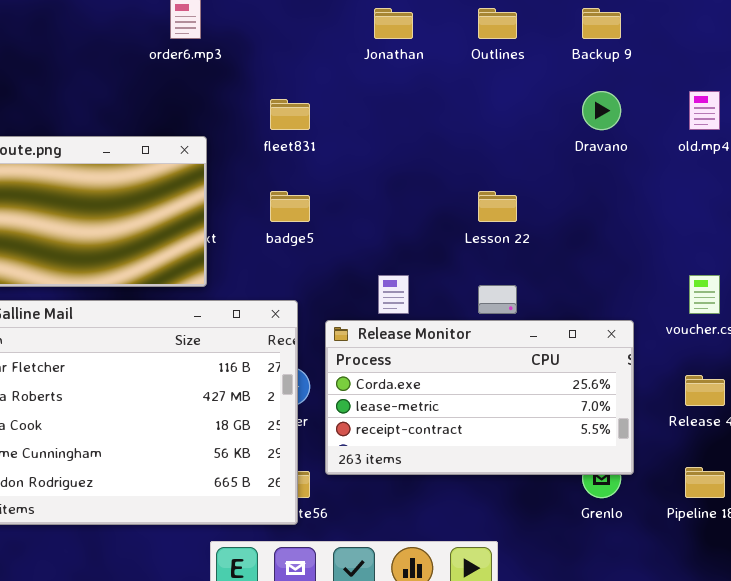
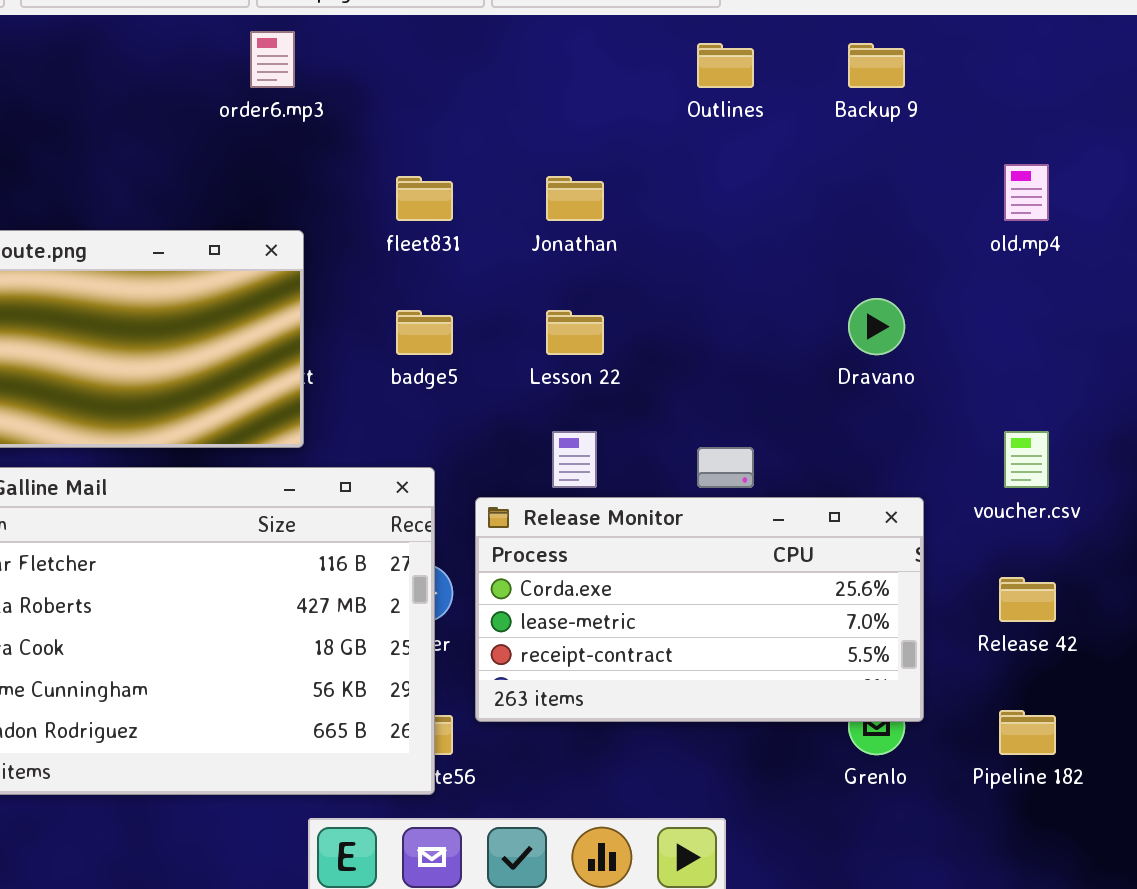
Jonathan: [374,8,413,39] -> [546,176,604,221], moved
Dravano: [582,91,621,130] -> [848,298,905,355], moved
Lesson 22: [478,191,517,222] -> [546,310,604,355], moved

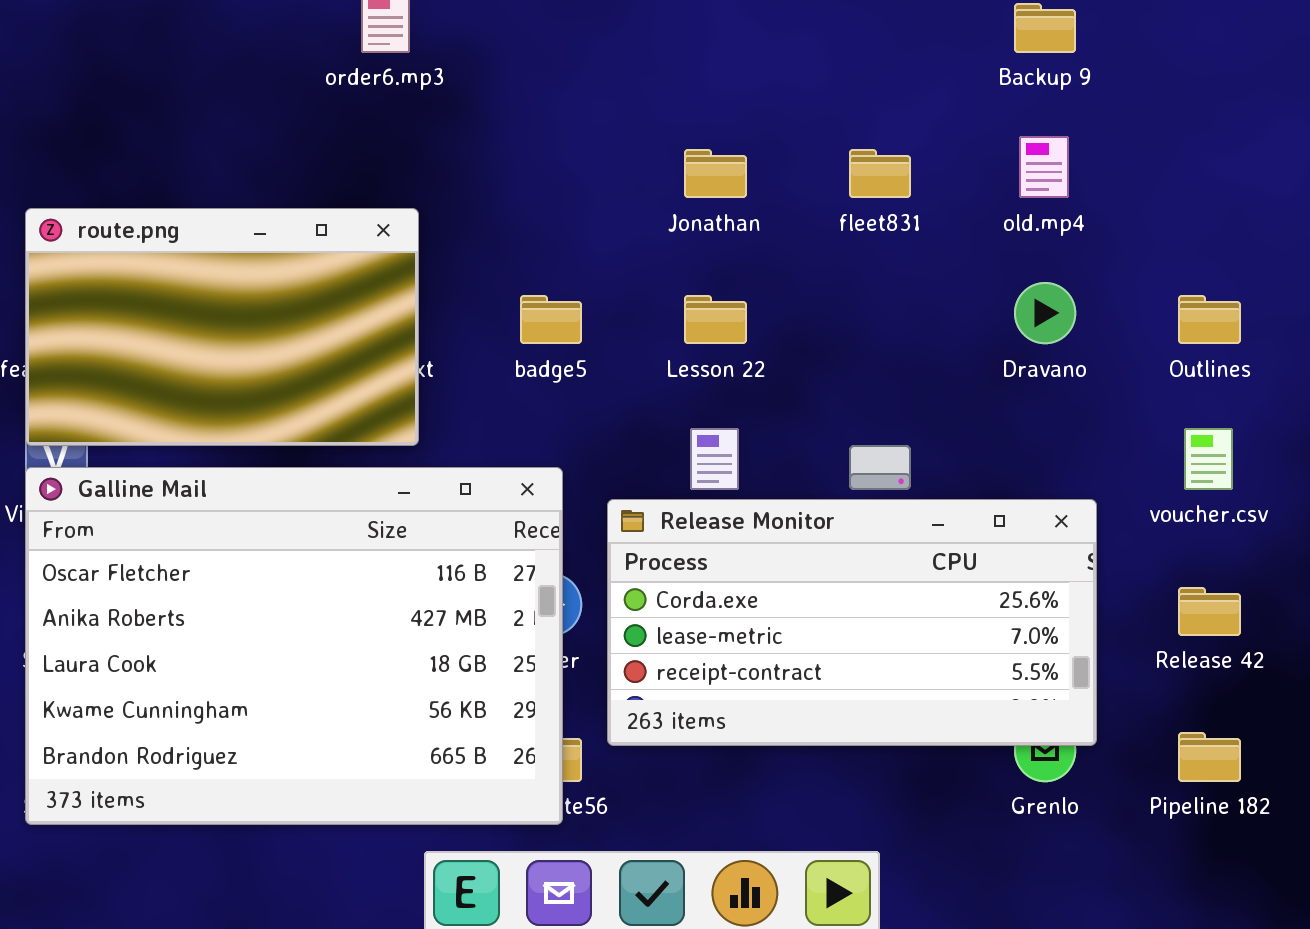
Outlines: [697,43,754,88] -> [1178,295,1241,344], moved
old.mp4: [1004,164,1049,221] -> [1019,136,1069,198], moved
fleet831: [396,176,453,221] -> [849,149,911,198], moved

